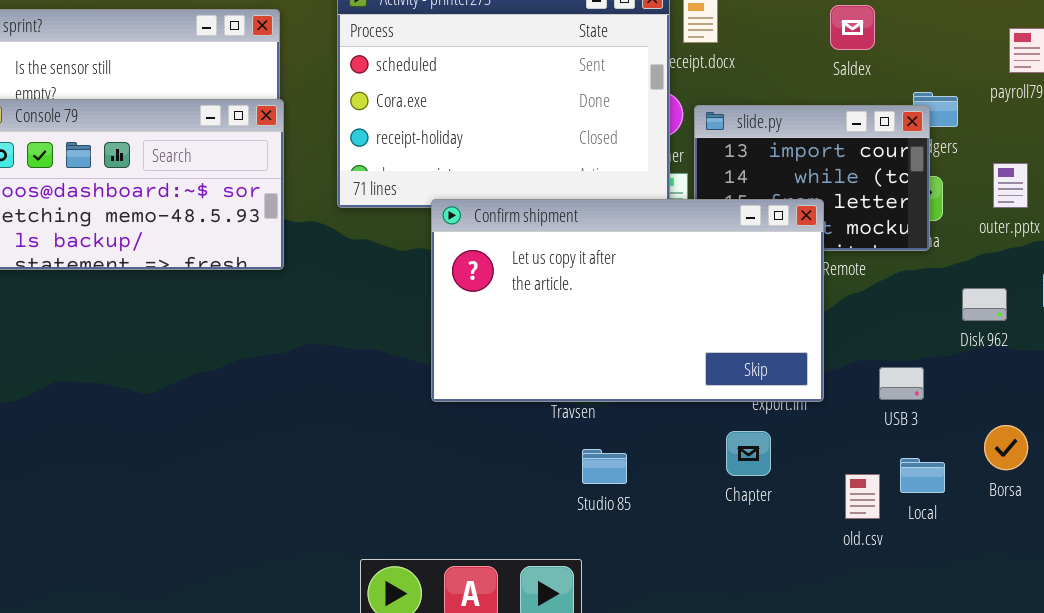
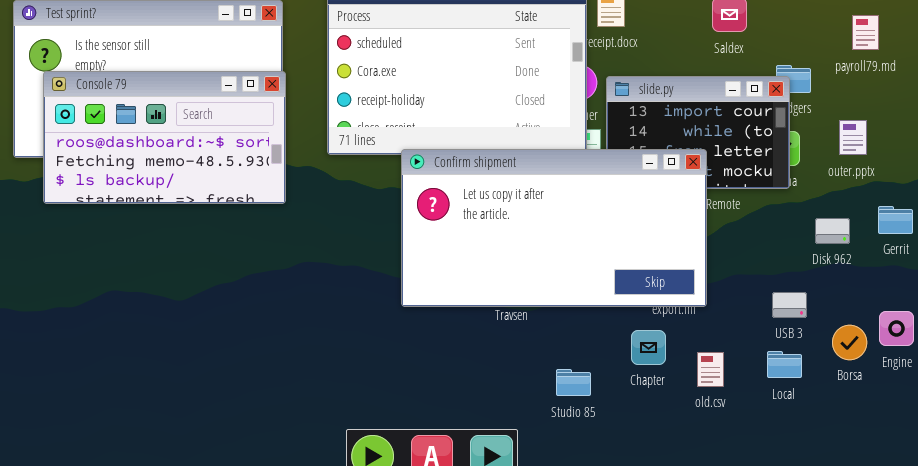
USB 3: [879,367,924,400] -> [772,292,807,318], moved
Studio 85: [582,449,627,484] -> [556,369,591,396], moved
old.csv: [845,474,880,519] -> [697,352,724,387], moved

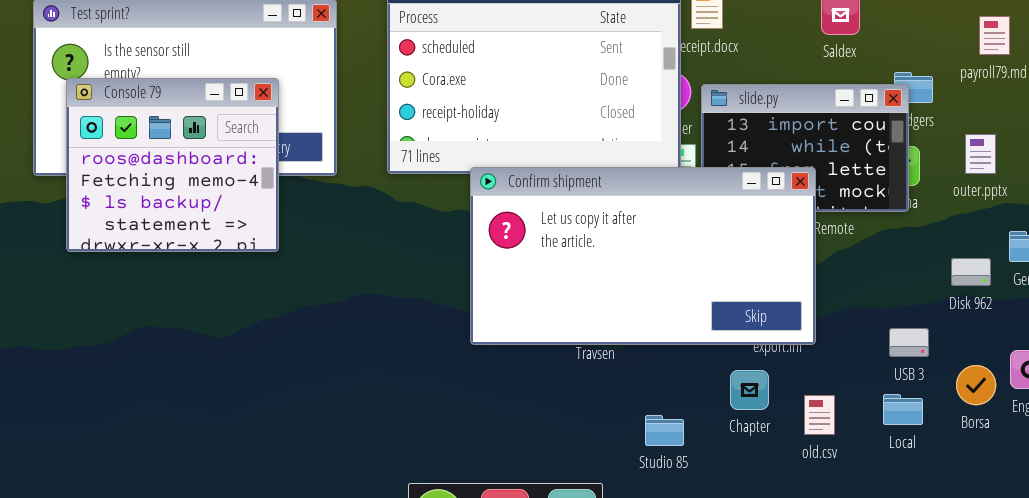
Console 79: [43,71,286,204] -> [66,78,279,252], resized
Disk 962: [815,218,850,244] -> [951,258,991,286], moved

